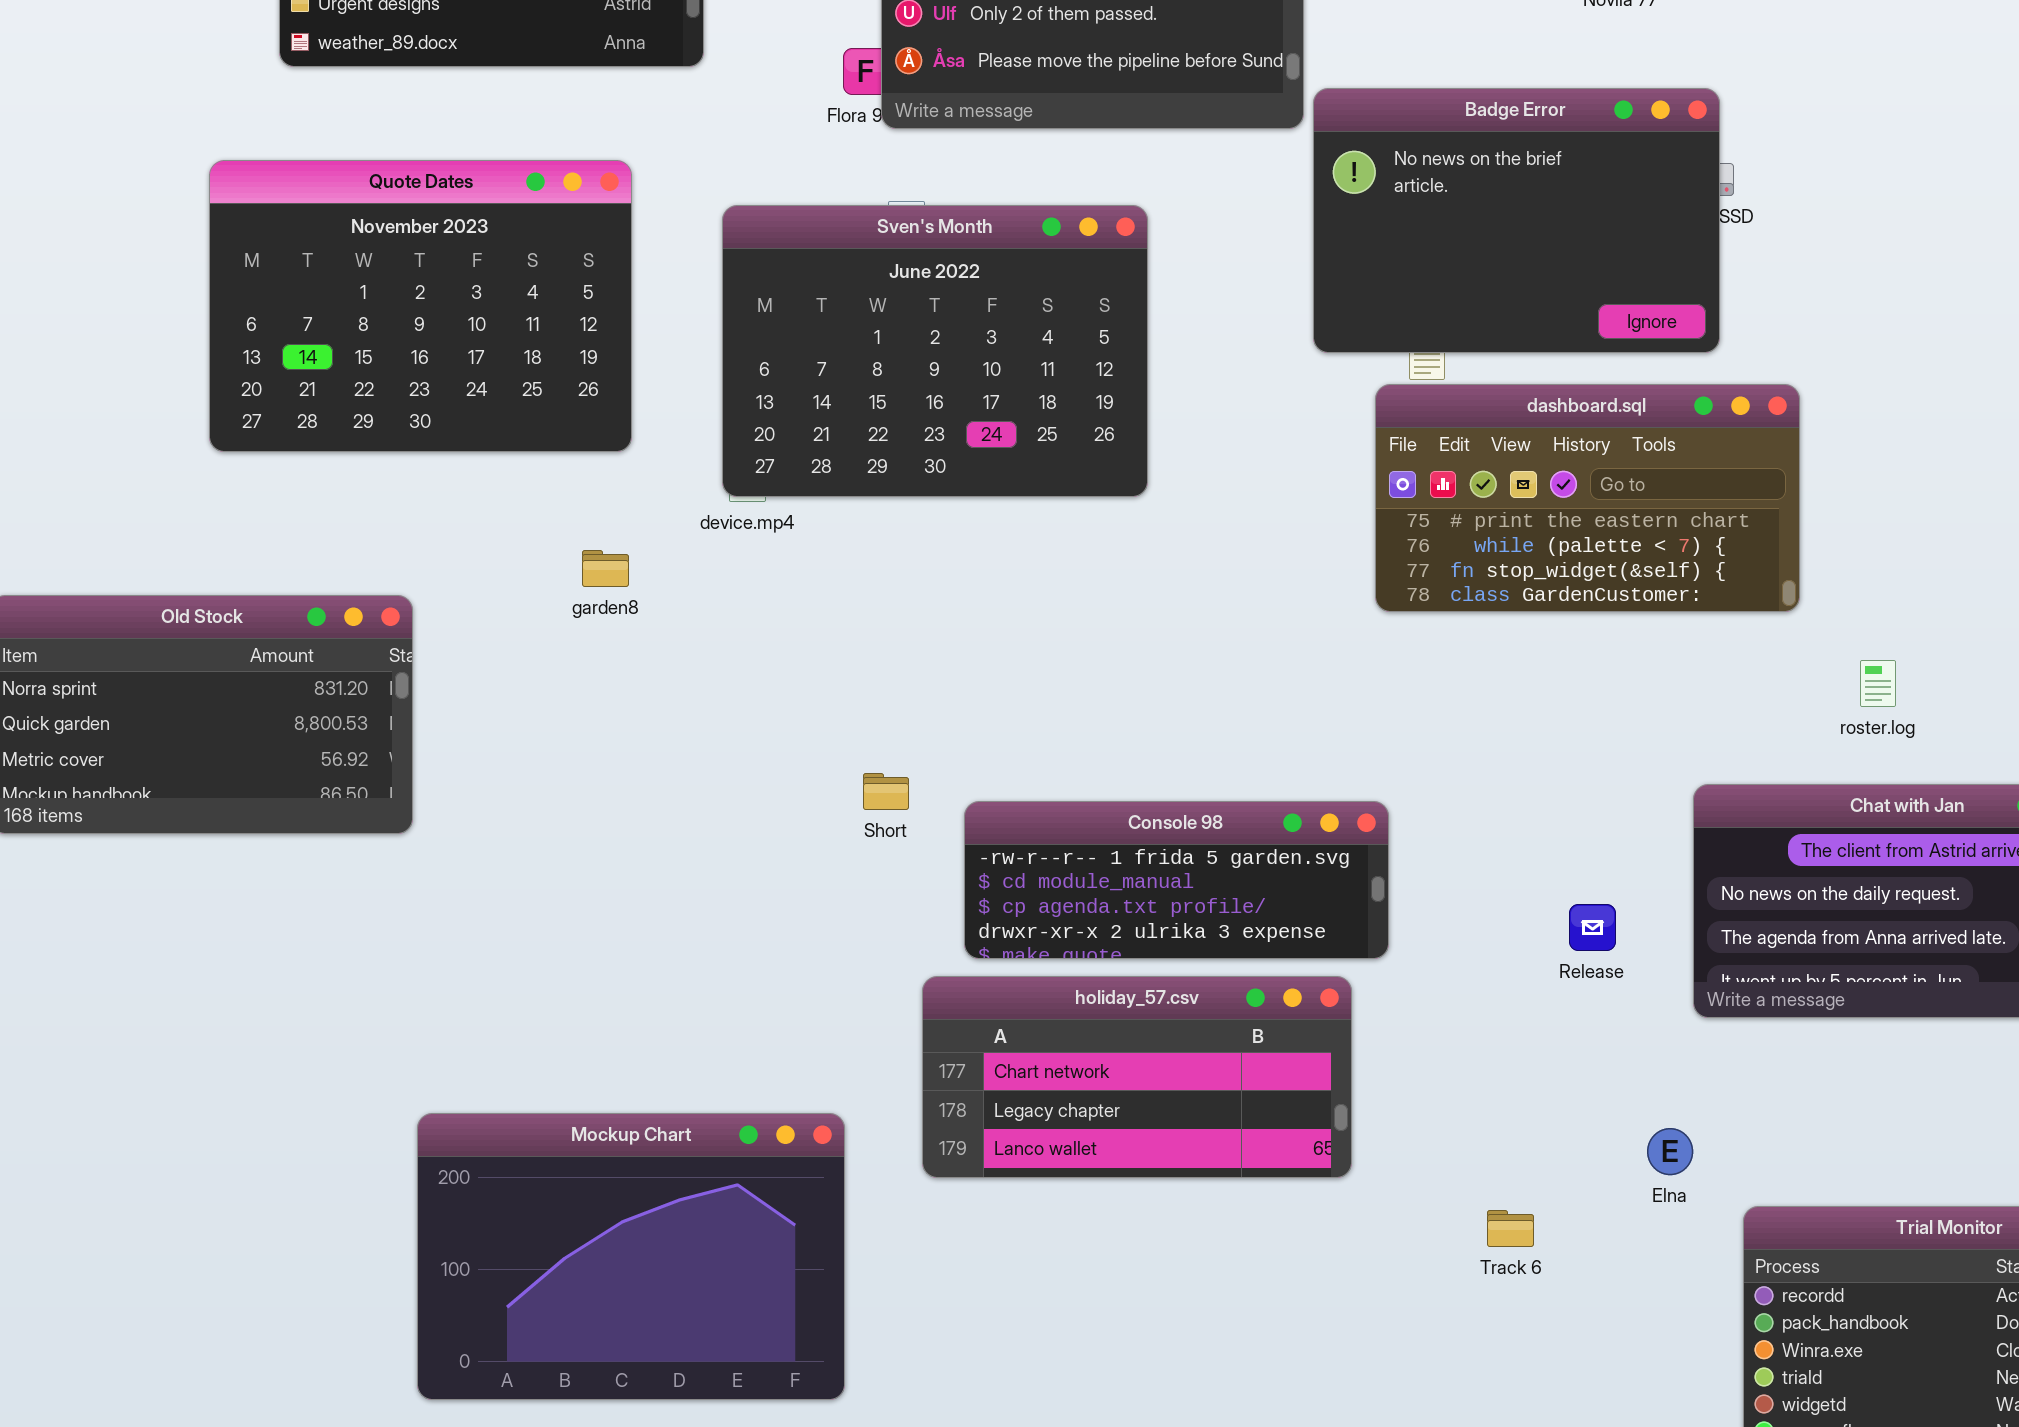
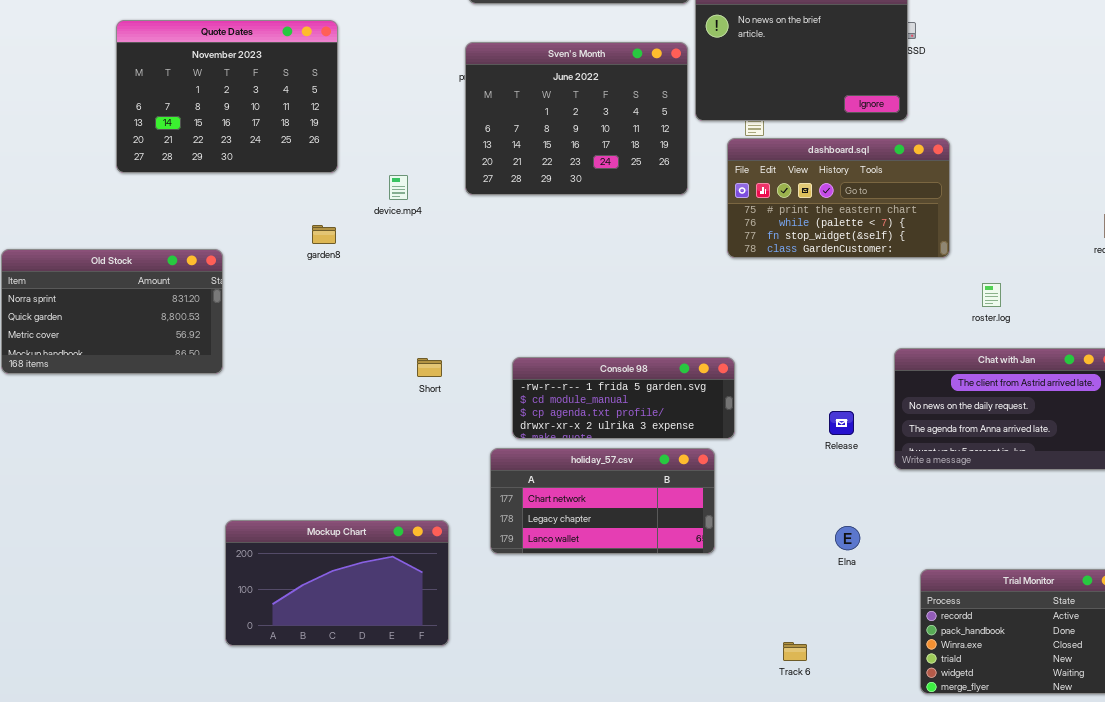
Sven's Month: [722,205,1148,497] -> [465,42,688,195], moved
Short: [863,773,909,810] -> [417,358,442,377], moved
Mockup Chart: [417,1113,845,1400] -> [225,520,449,646], resized
Elna: [1647,1128,1693,1175] -> [835,526,860,550], moved
Track 6: [1487,1210,1534,1247] -> [783,642,807,661], moved

